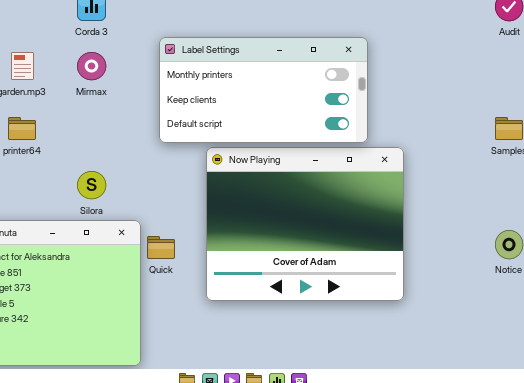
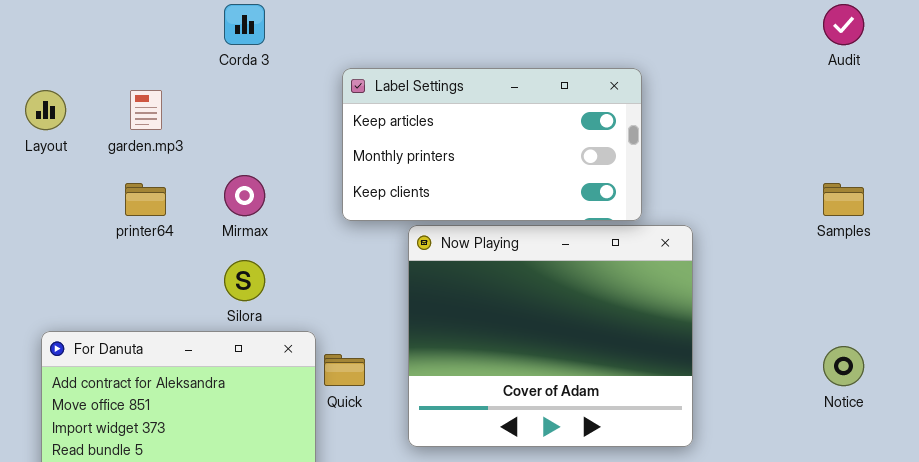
Label Settings: [159,37,368,143] -> [342,68,642,221], scrolled up 1 row
Mirmax: [77,52,106,80] -> [224,175,265,216], moved

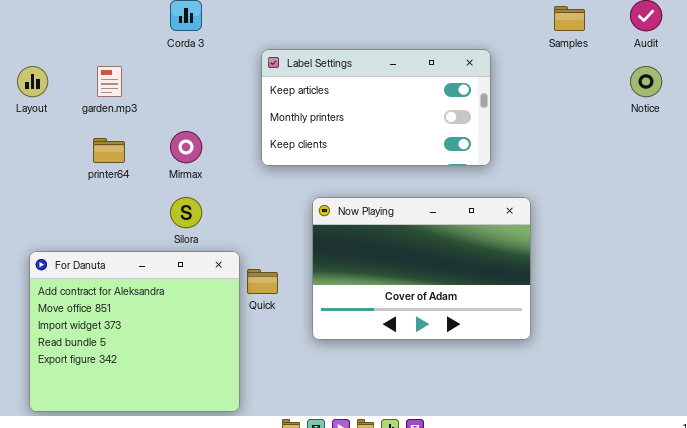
Samples: [823,183,864,216] -> [554,6,585,31], moved
Now Playing: [408,225,693,447] -> [312,197,531,340], resized
Notice: [823,346,864,386] -> [630,66,662,97], moved

